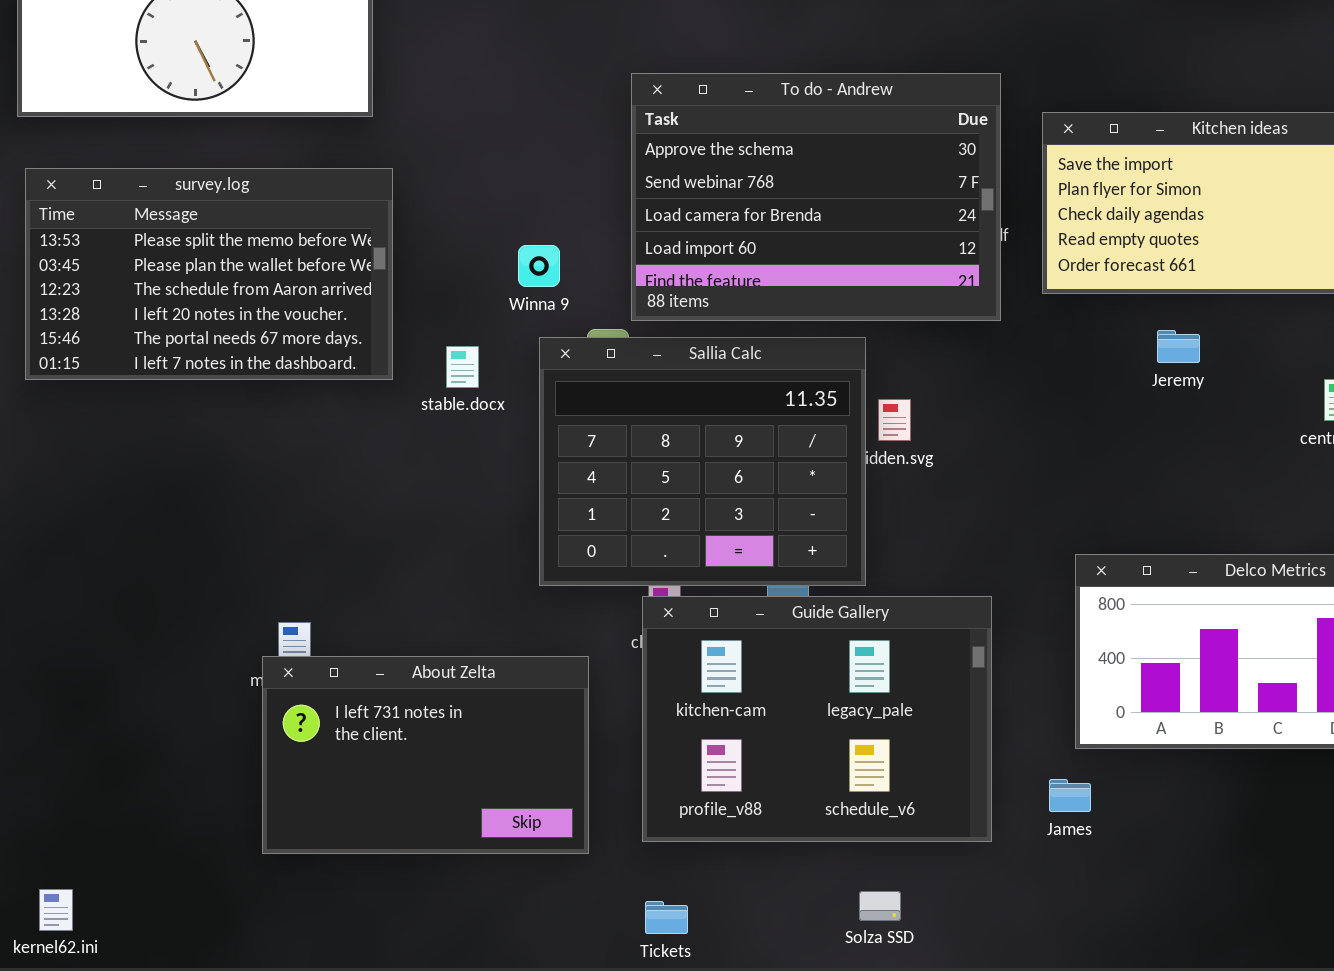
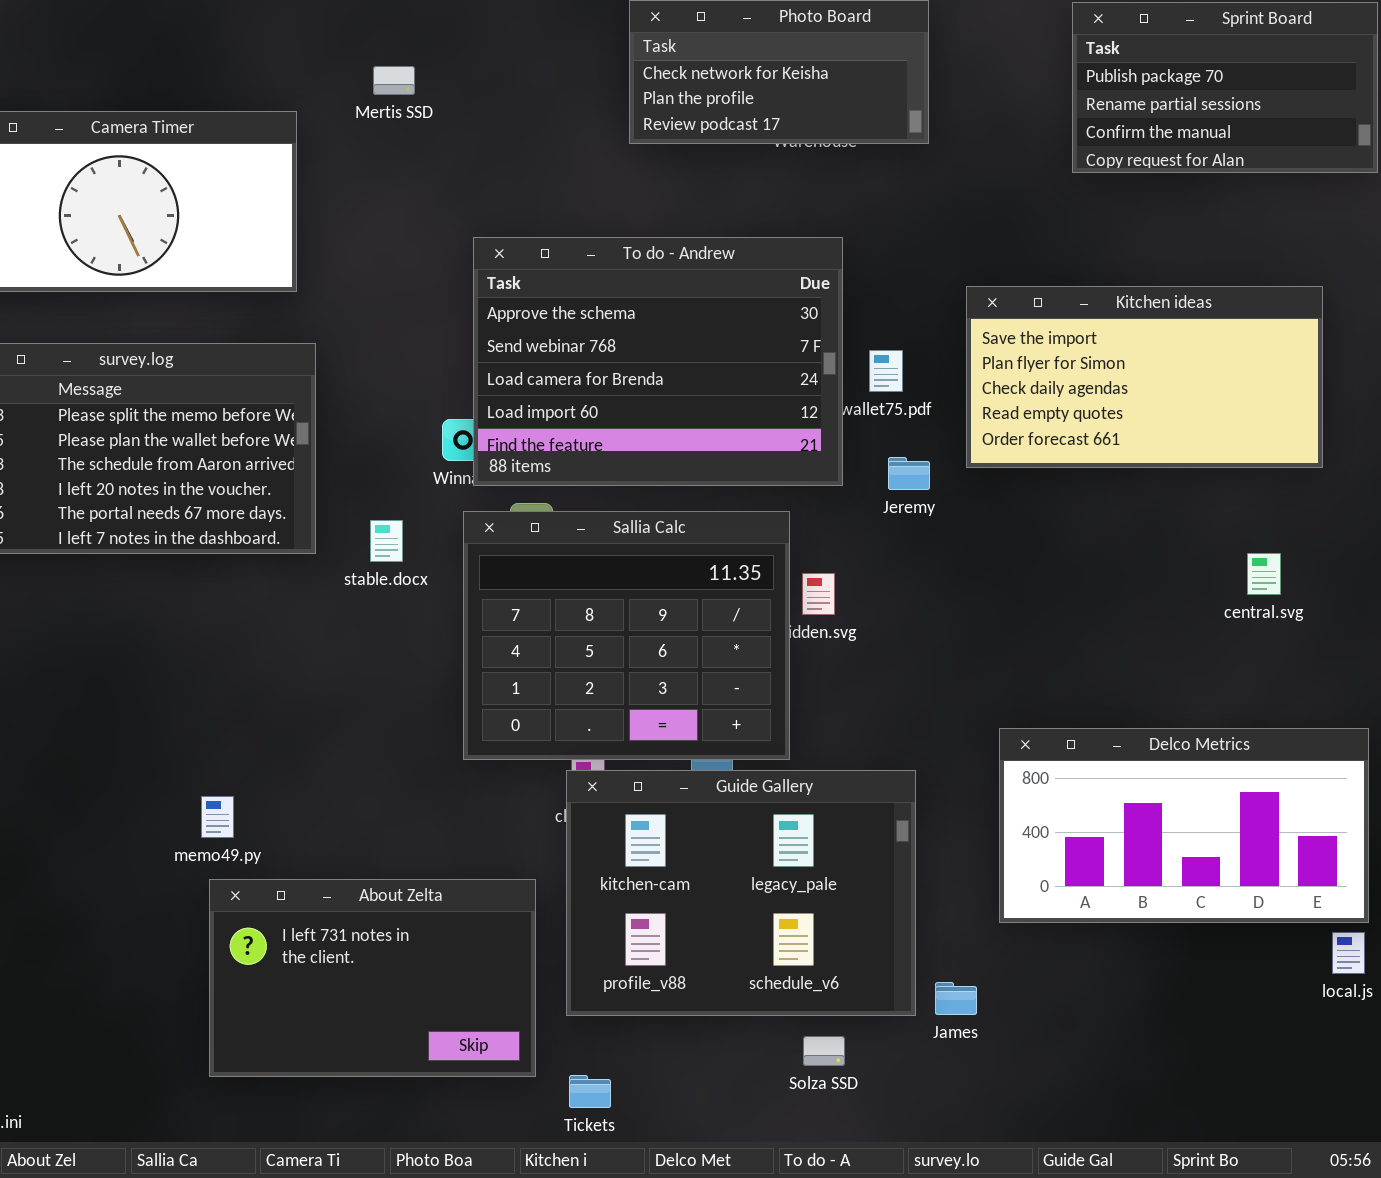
To do - Andrew: [631,73,1001,321] -> [473,237,843,486], moved
Jeremy: [1157,330,1200,363] -> [888,457,930,490], moved
About Zelta: [262,656,589,854] -> [209,879,536,1077], moved
James: [1049,779,1091,812] -> [935,982,977,1015], moved
Solza SSD: [859,891,901,921] -> [803,1036,845,1066], moved

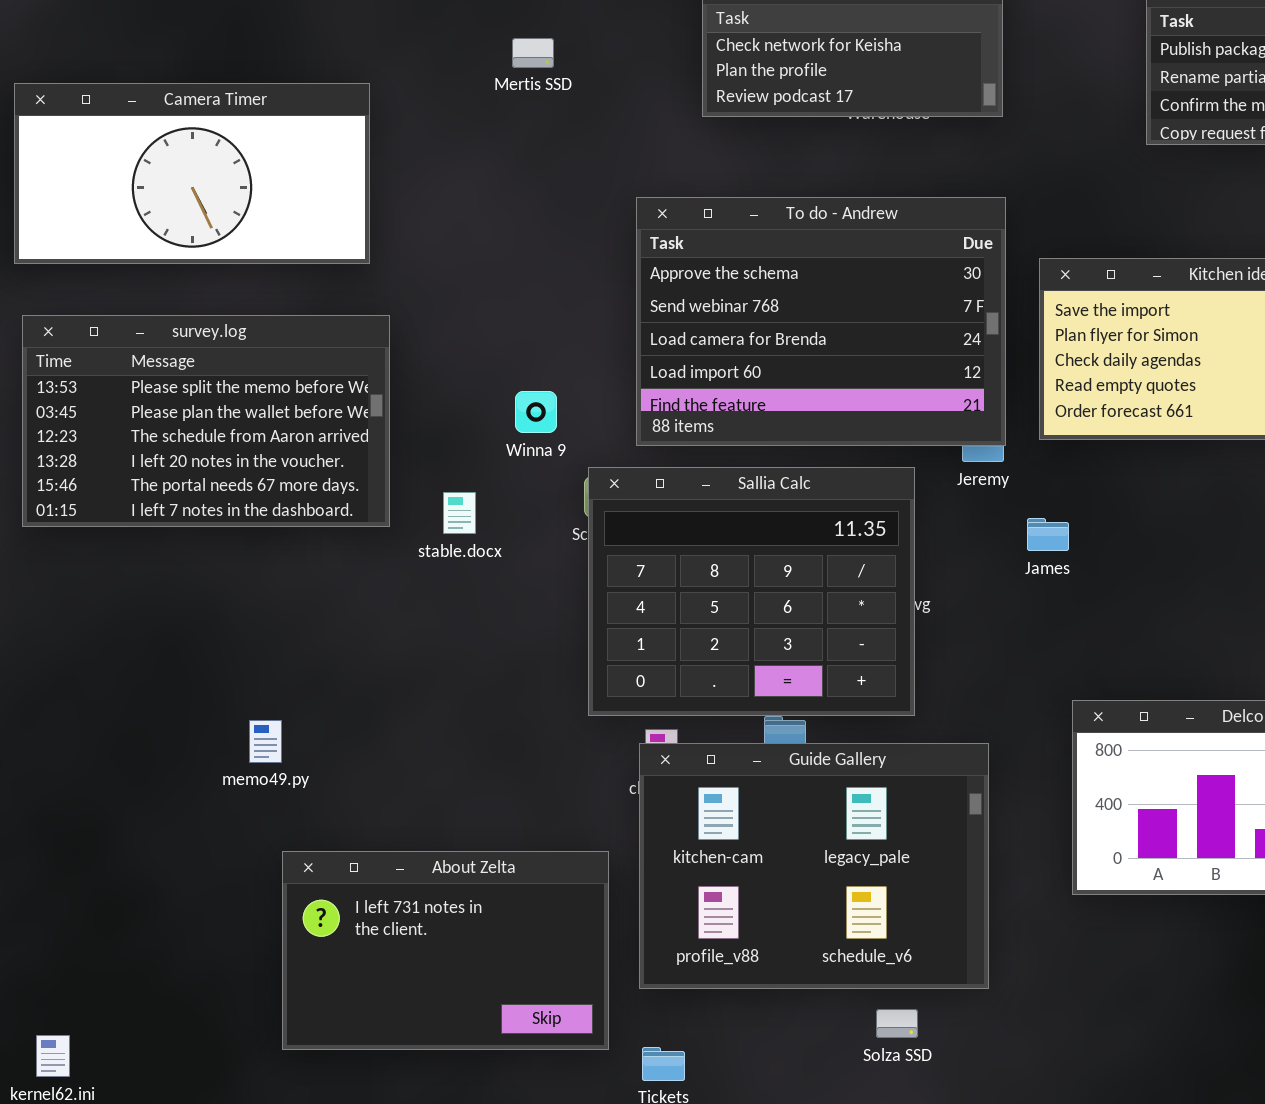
Mertis SSD: [373,66,415,95] -> [512,38,554,68], moved
To do - Andrew: [473,237,843,486] -> [636,197,1006,446], moved
Sallia Calc: [463,511,790,760] -> [588,467,915,716], moved
memo49.py: [201,796,234,838] -> [249,720,282,763], moved
James: [935,982,977,1015] -> [1027,518,1069,551], moved

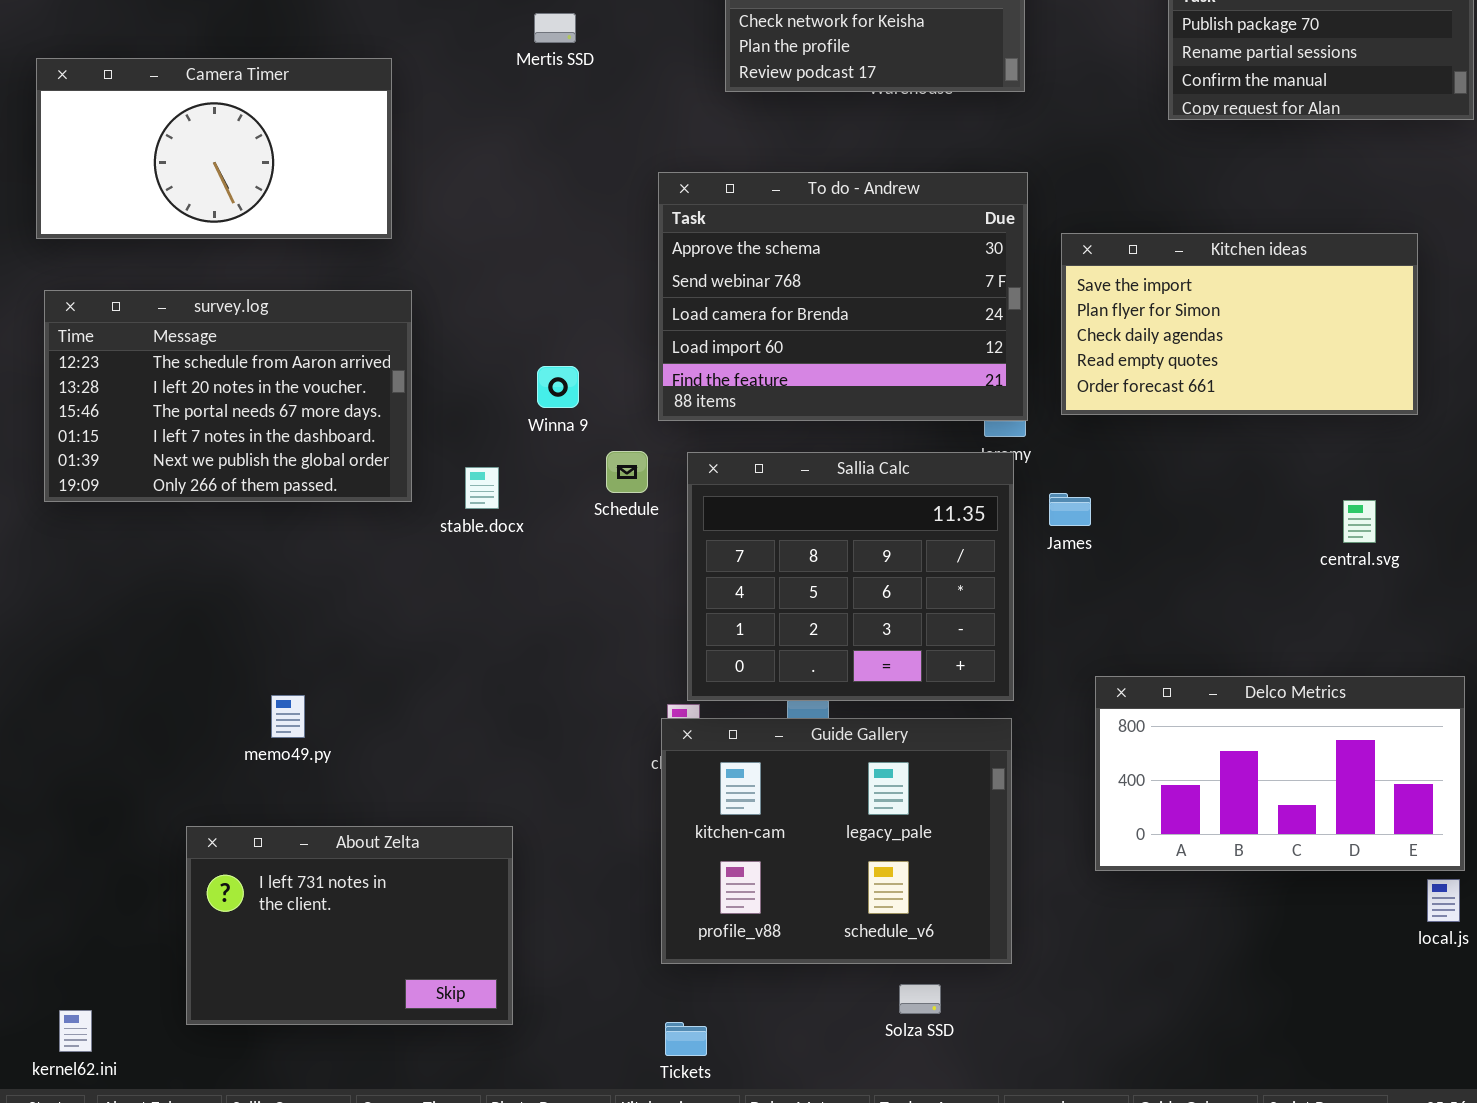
survey.log: [22,315,390,527] -> [44,290,412,502], scrolled down 2 rows
Sallia Calc: [588,467,915,716] -> [687,452,1014,701], moved
About Zelta: [282,851,609,1050] -> [186,826,513,1025], moved

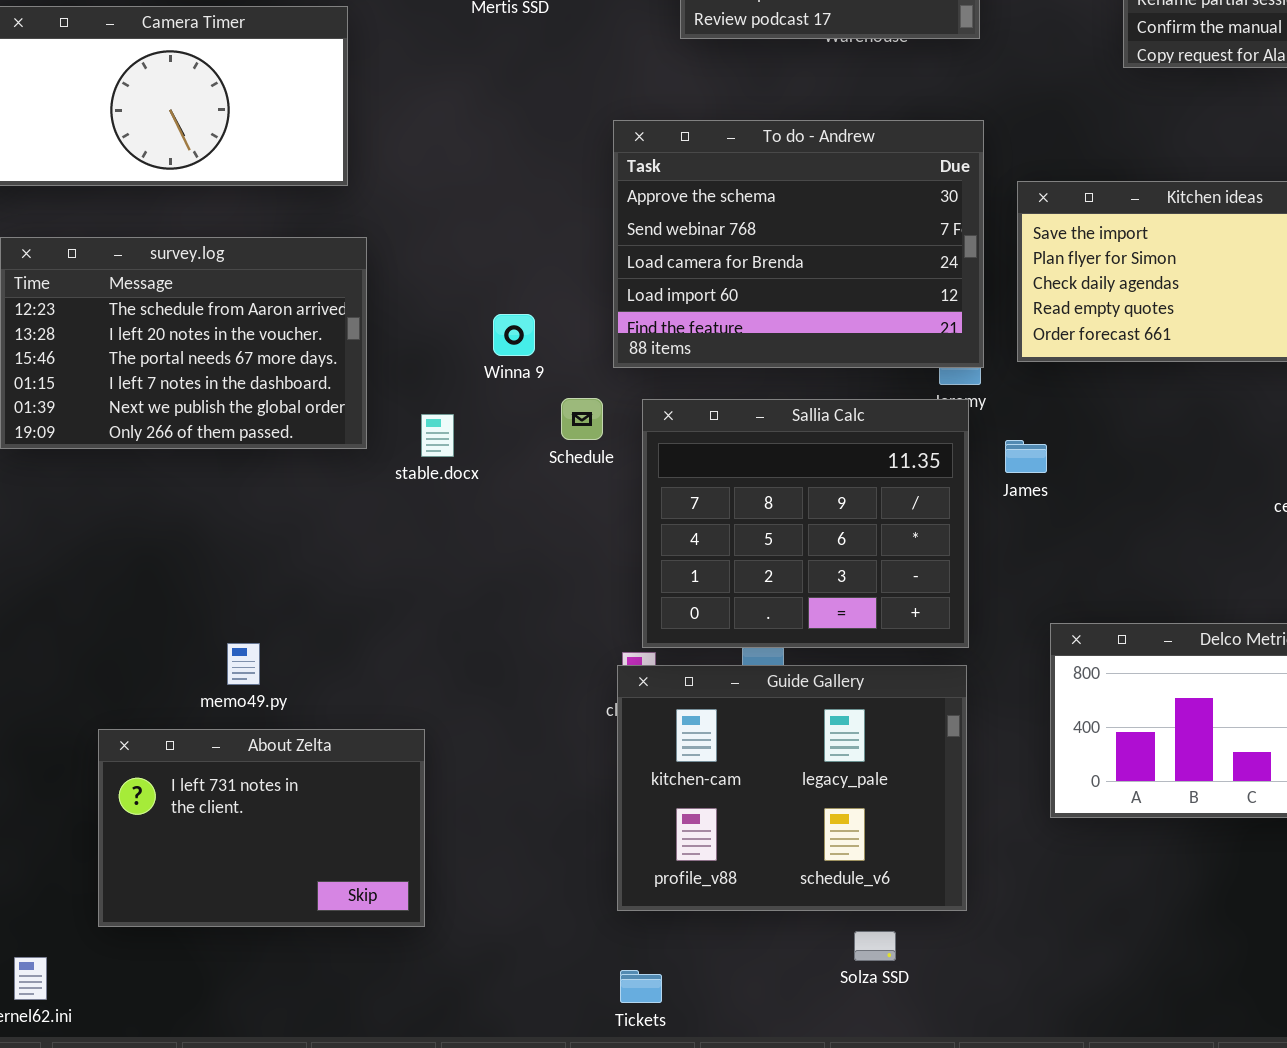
About Zelta: [186,826,513,1025] -> [98,729,425,927], moved

